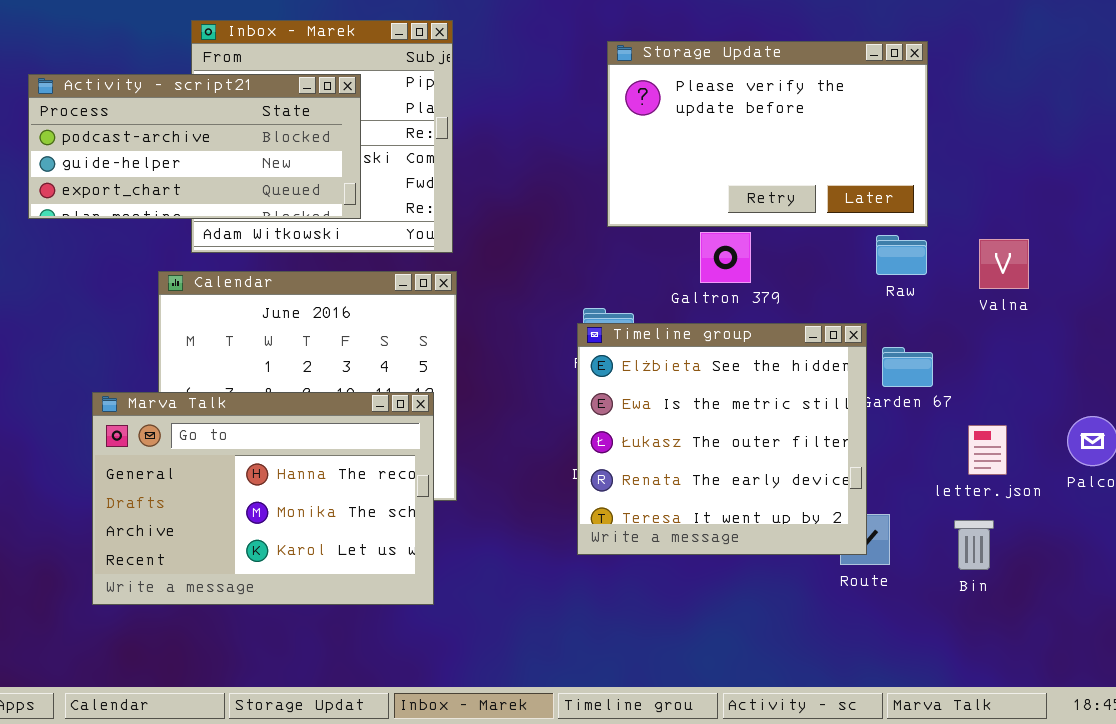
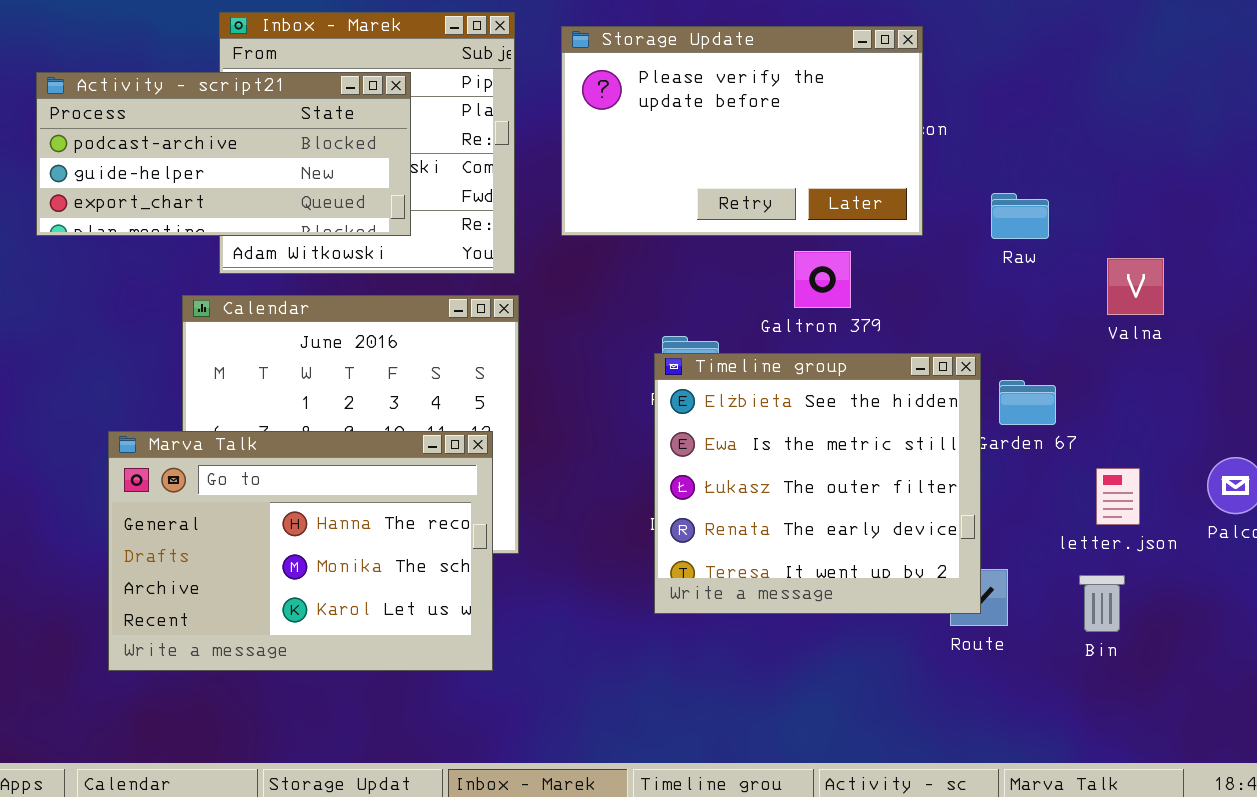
Storage Update: [607,41,928,227] -> [561,26,923,236], moved
Raw: [876,235,927,275] -> [991,193,1049,239], moved

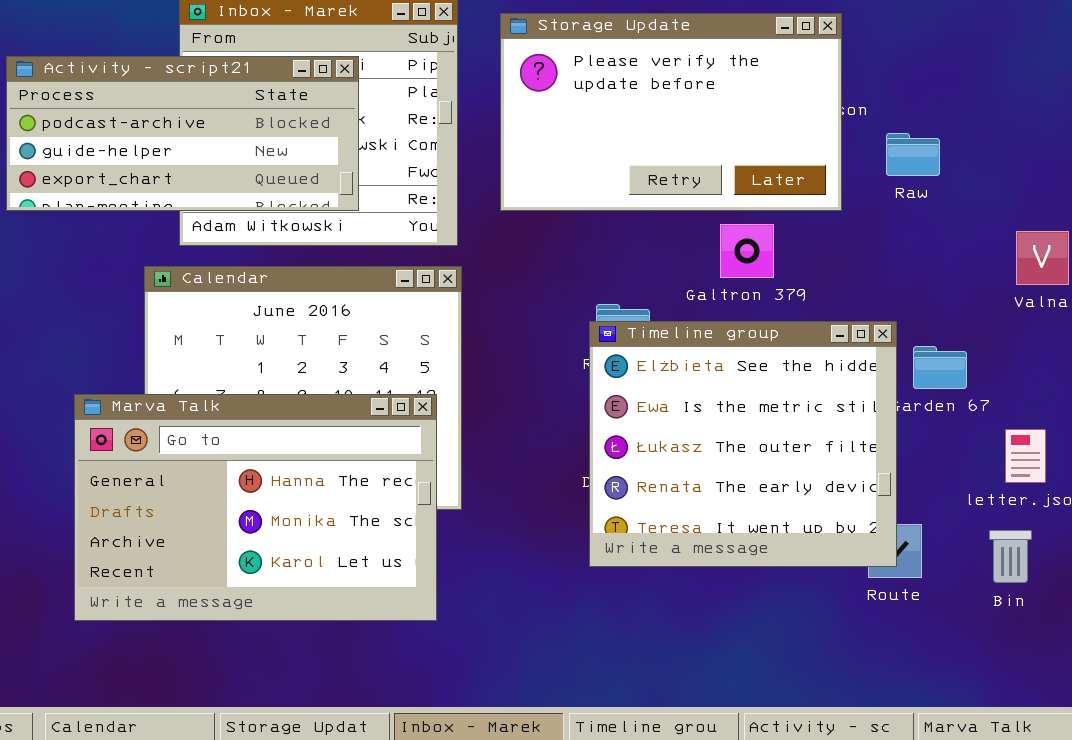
Raw: [991,193,1049,239] -> [886,133,940,176], moved

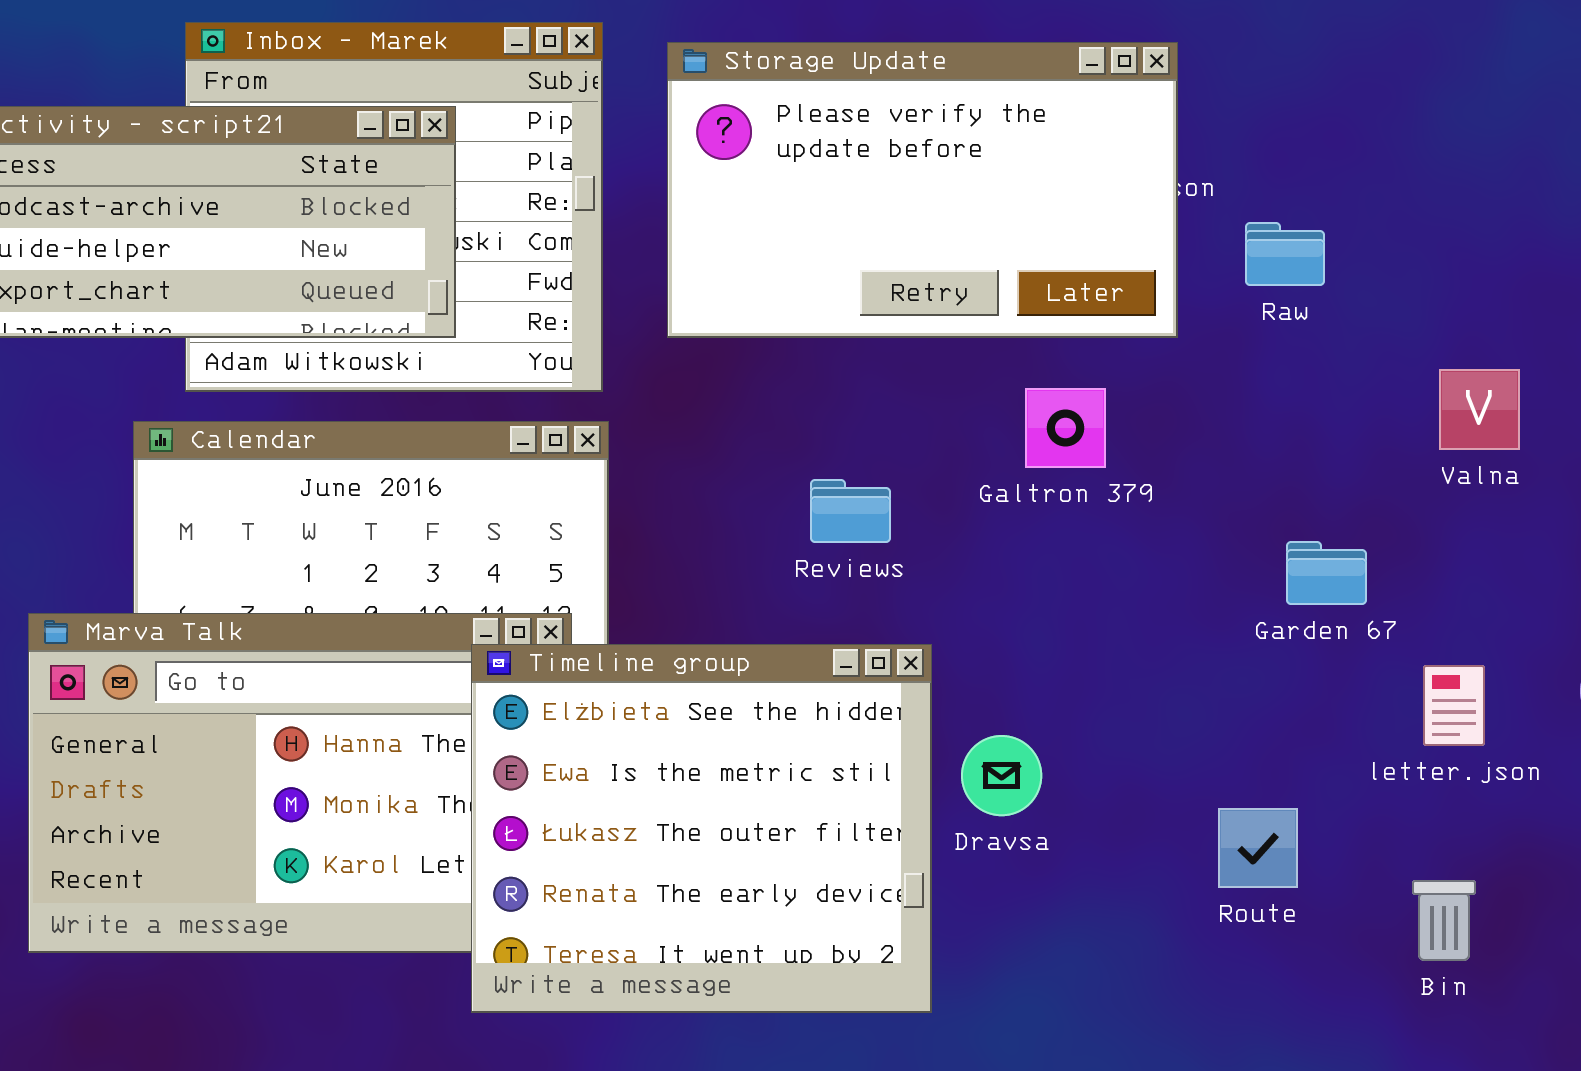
Galtron 379: [720,224,774,278] -> [1025,388,1106,468], moved
Timeline group: [589,321,897,567] -> [471,644,932,1013], moved
Bin: [989,530,1032,583] -> [1412,880,1476,961], moved

